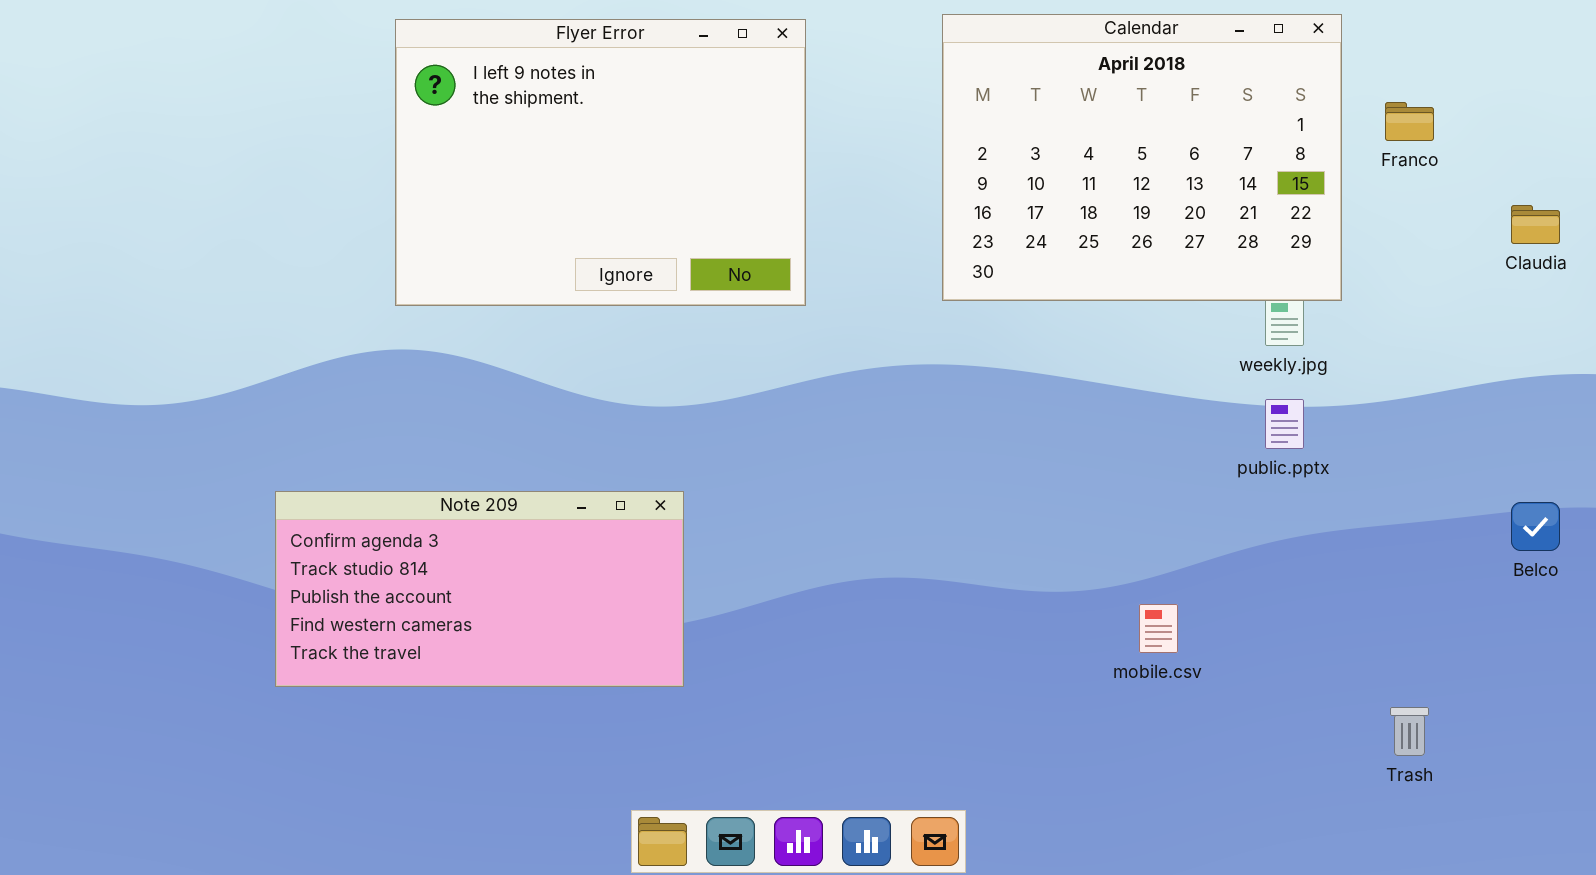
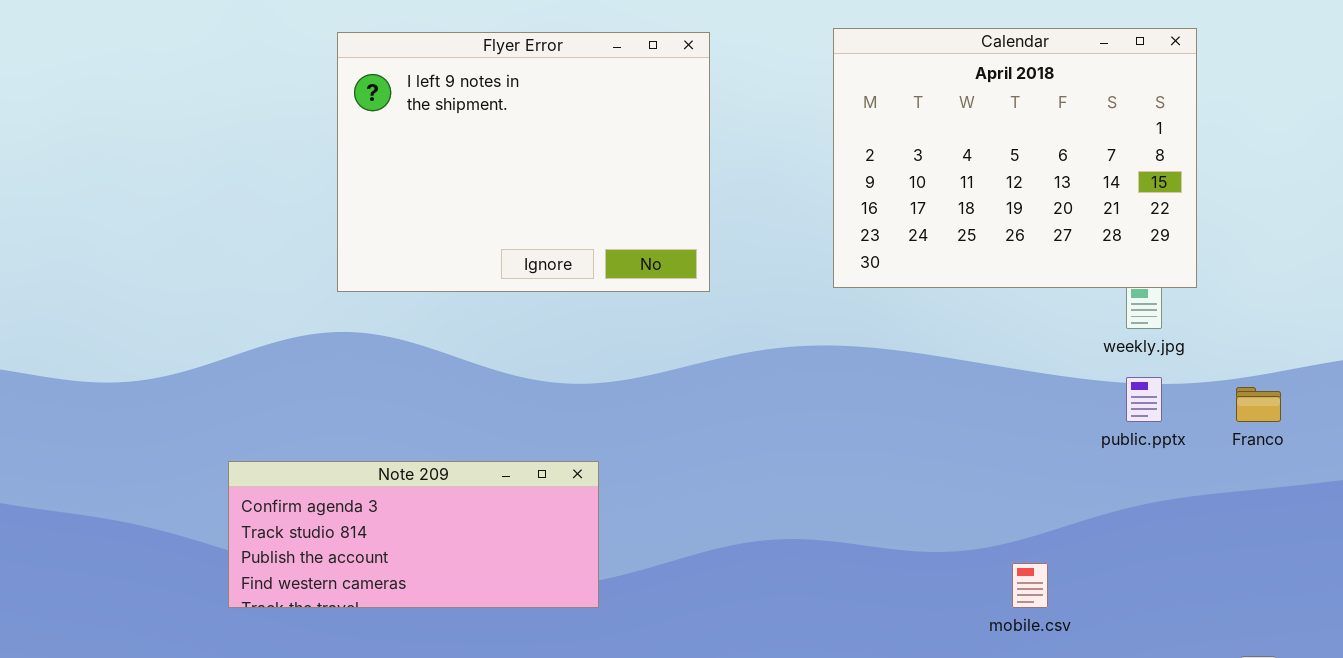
Franco: [1385,102,1434,141] -> [1236,387,1281,422], moved
Note 209: [275,491,684,687] -> [228,461,599,608], resized

